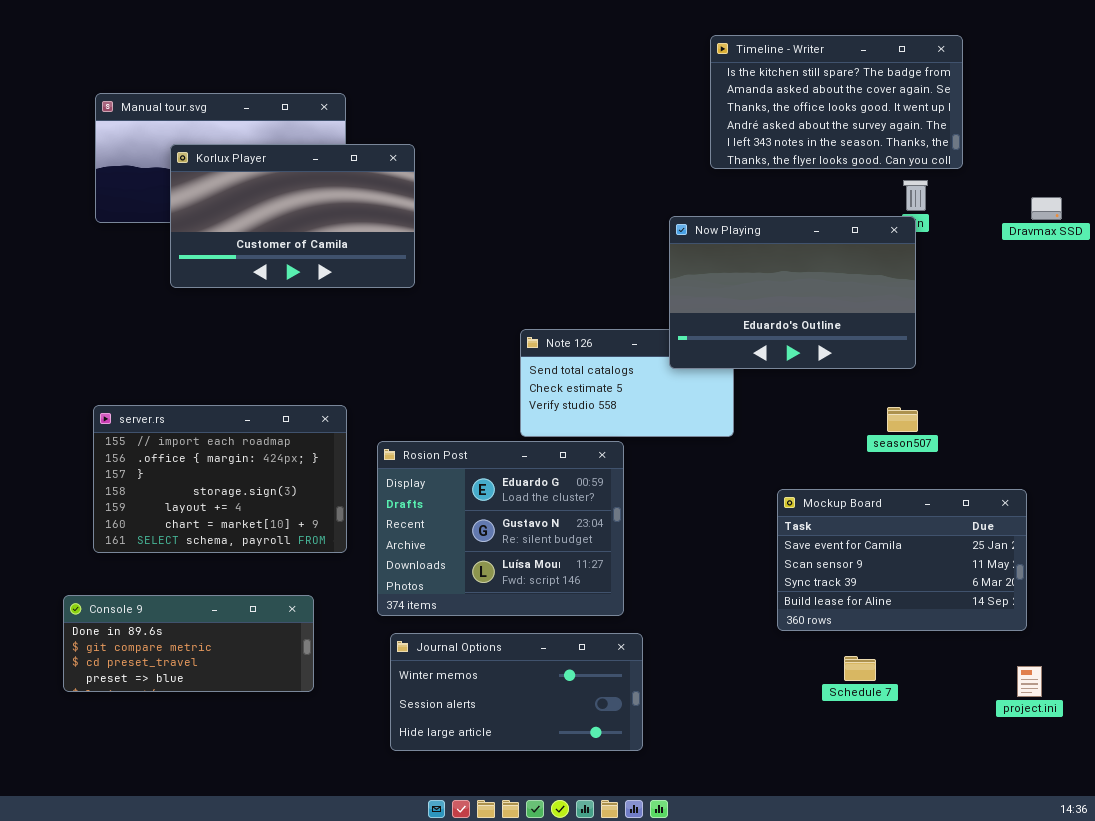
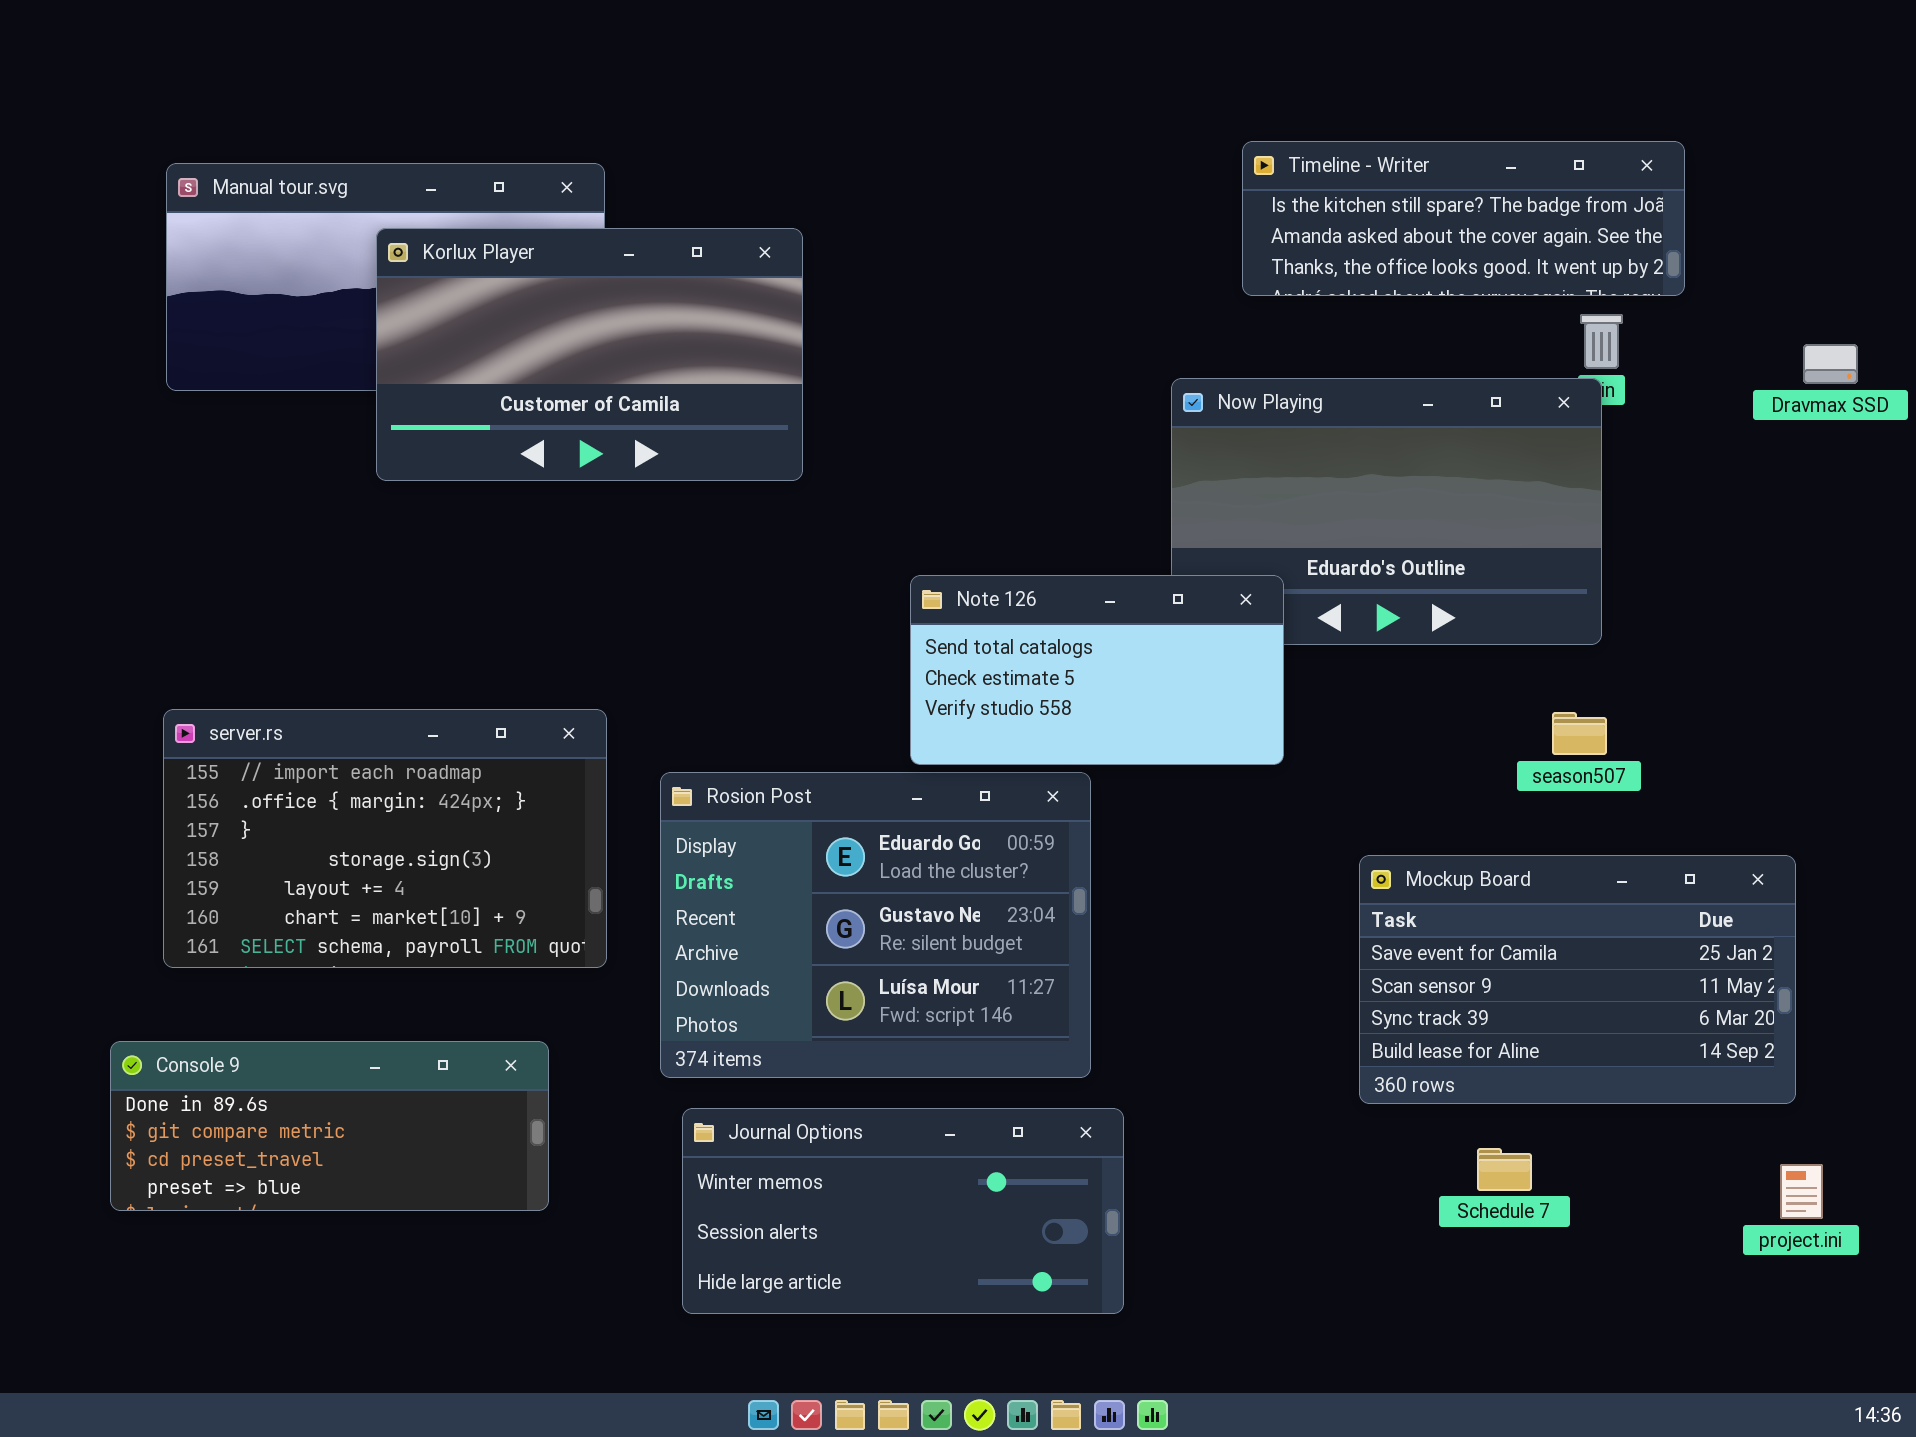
Timeline - Writer: [710,35,963,169] -> [1242,141,1685,296], resized
Korlux Player: [170,144,415,288] -> [376,228,803,481], moved
Note 126: [520,329,734,437] -> [910,575,1284,765], raised

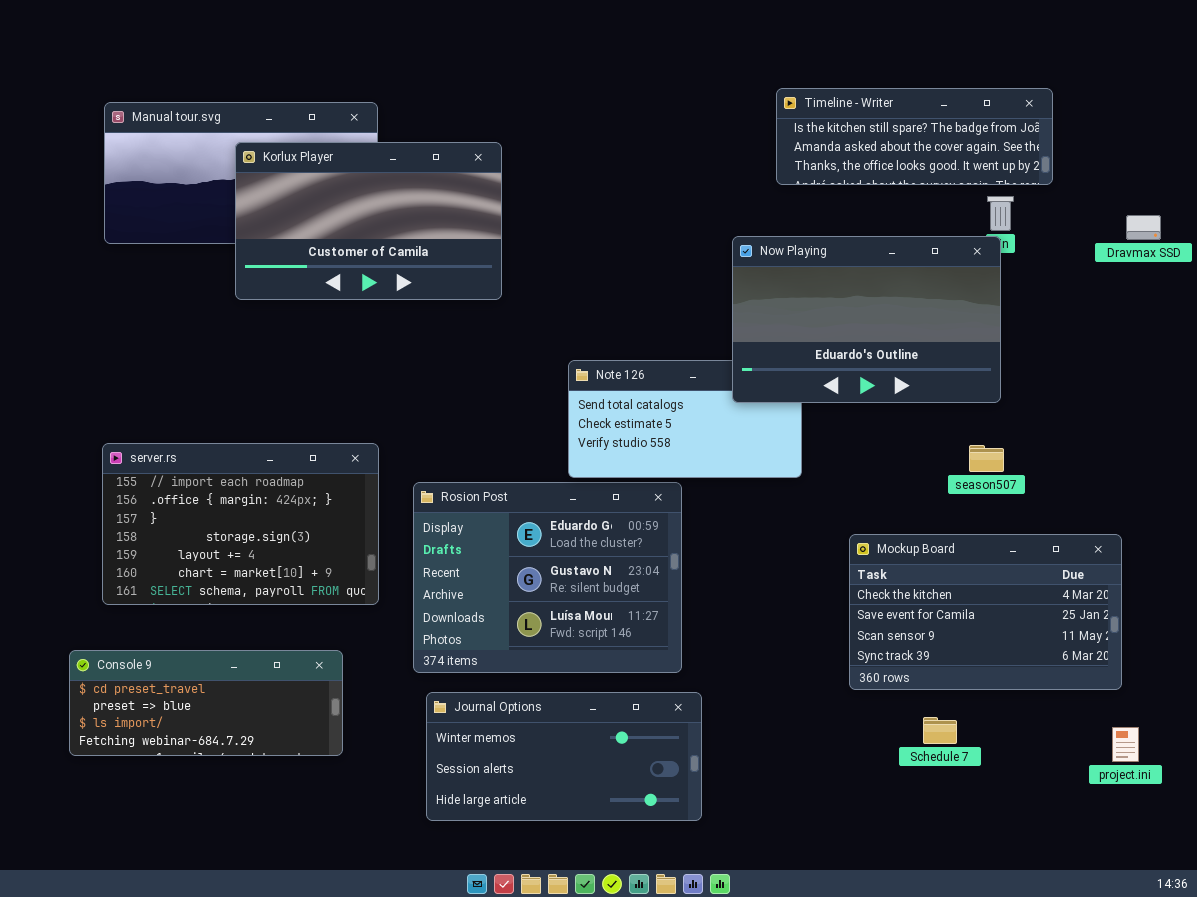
Now Playing: [1171,378,1602,645] -> [732,236,1001,403], raised
Mockup Board: [1359,855,1796,1104] -> [849,534,1122,690], scrolled up 1 row
Console 9: [110,1041,549,1211] -> [69,650,343,756], scrolled down 2 rows

